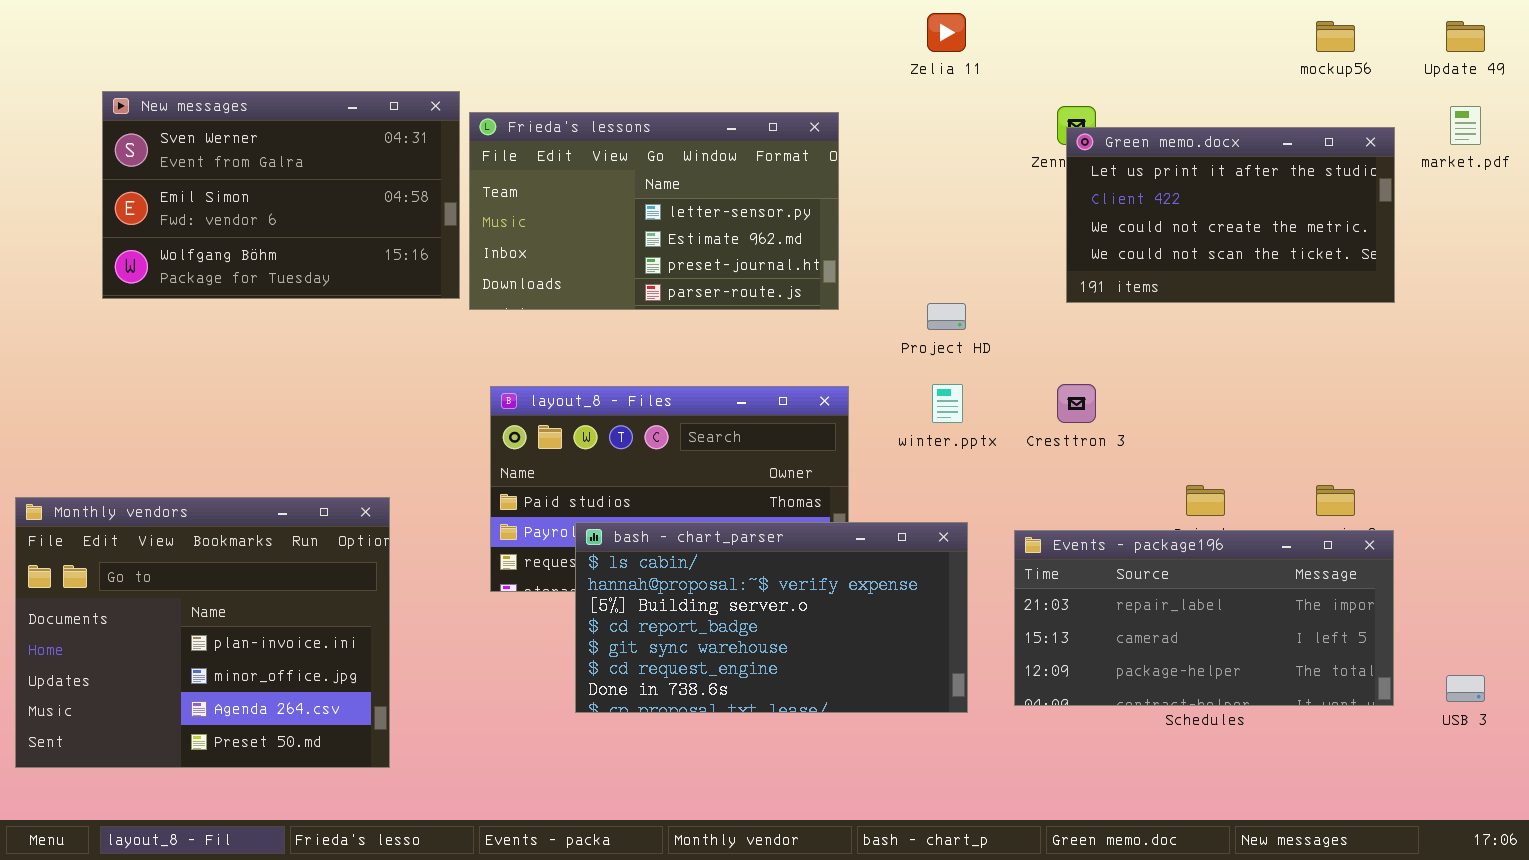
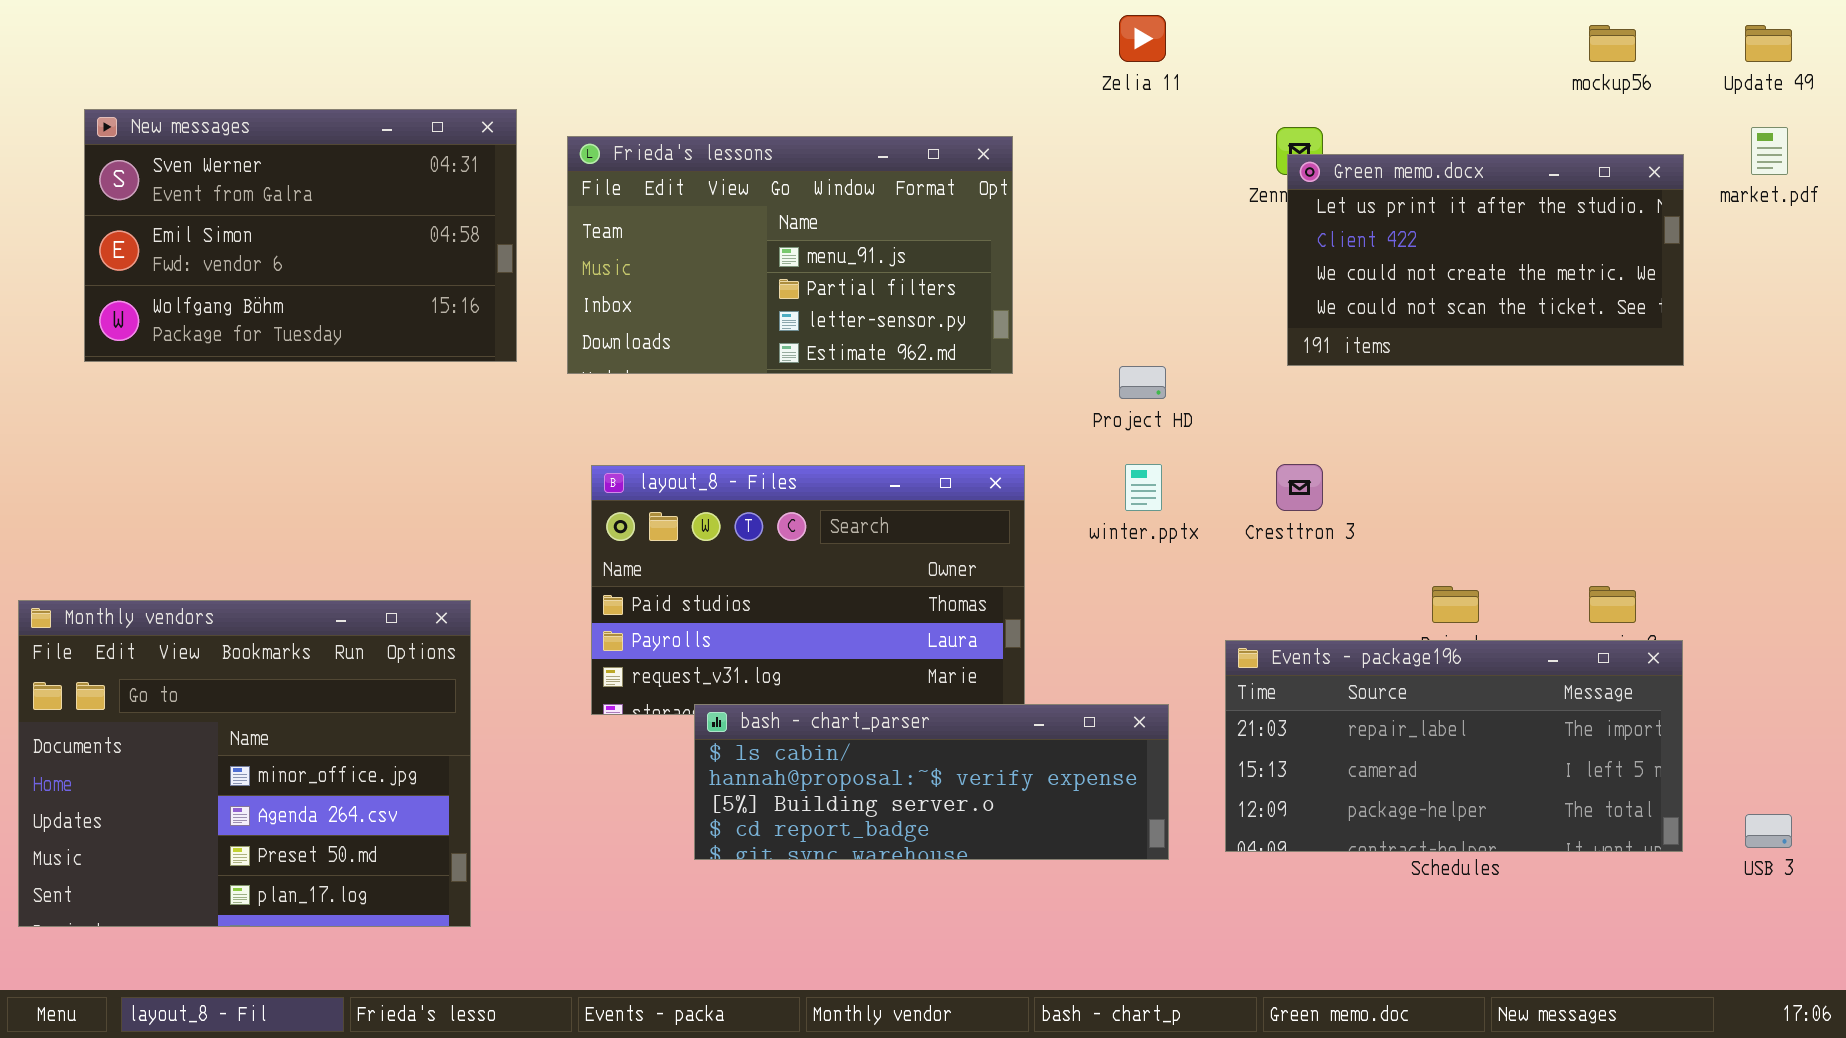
New messages: [102,91,460,299] -> [84,109,517,362], moved
Frieda's lessons: [469,112,839,310] -> [567,136,1013,374], scrolled up 2 rows
Monthly vendors: [15,497,390,768] -> [18,600,471,927], scrolled down 1 row
bash - chart_parser: [575,522,968,713] -> [694,704,1169,860], resized

